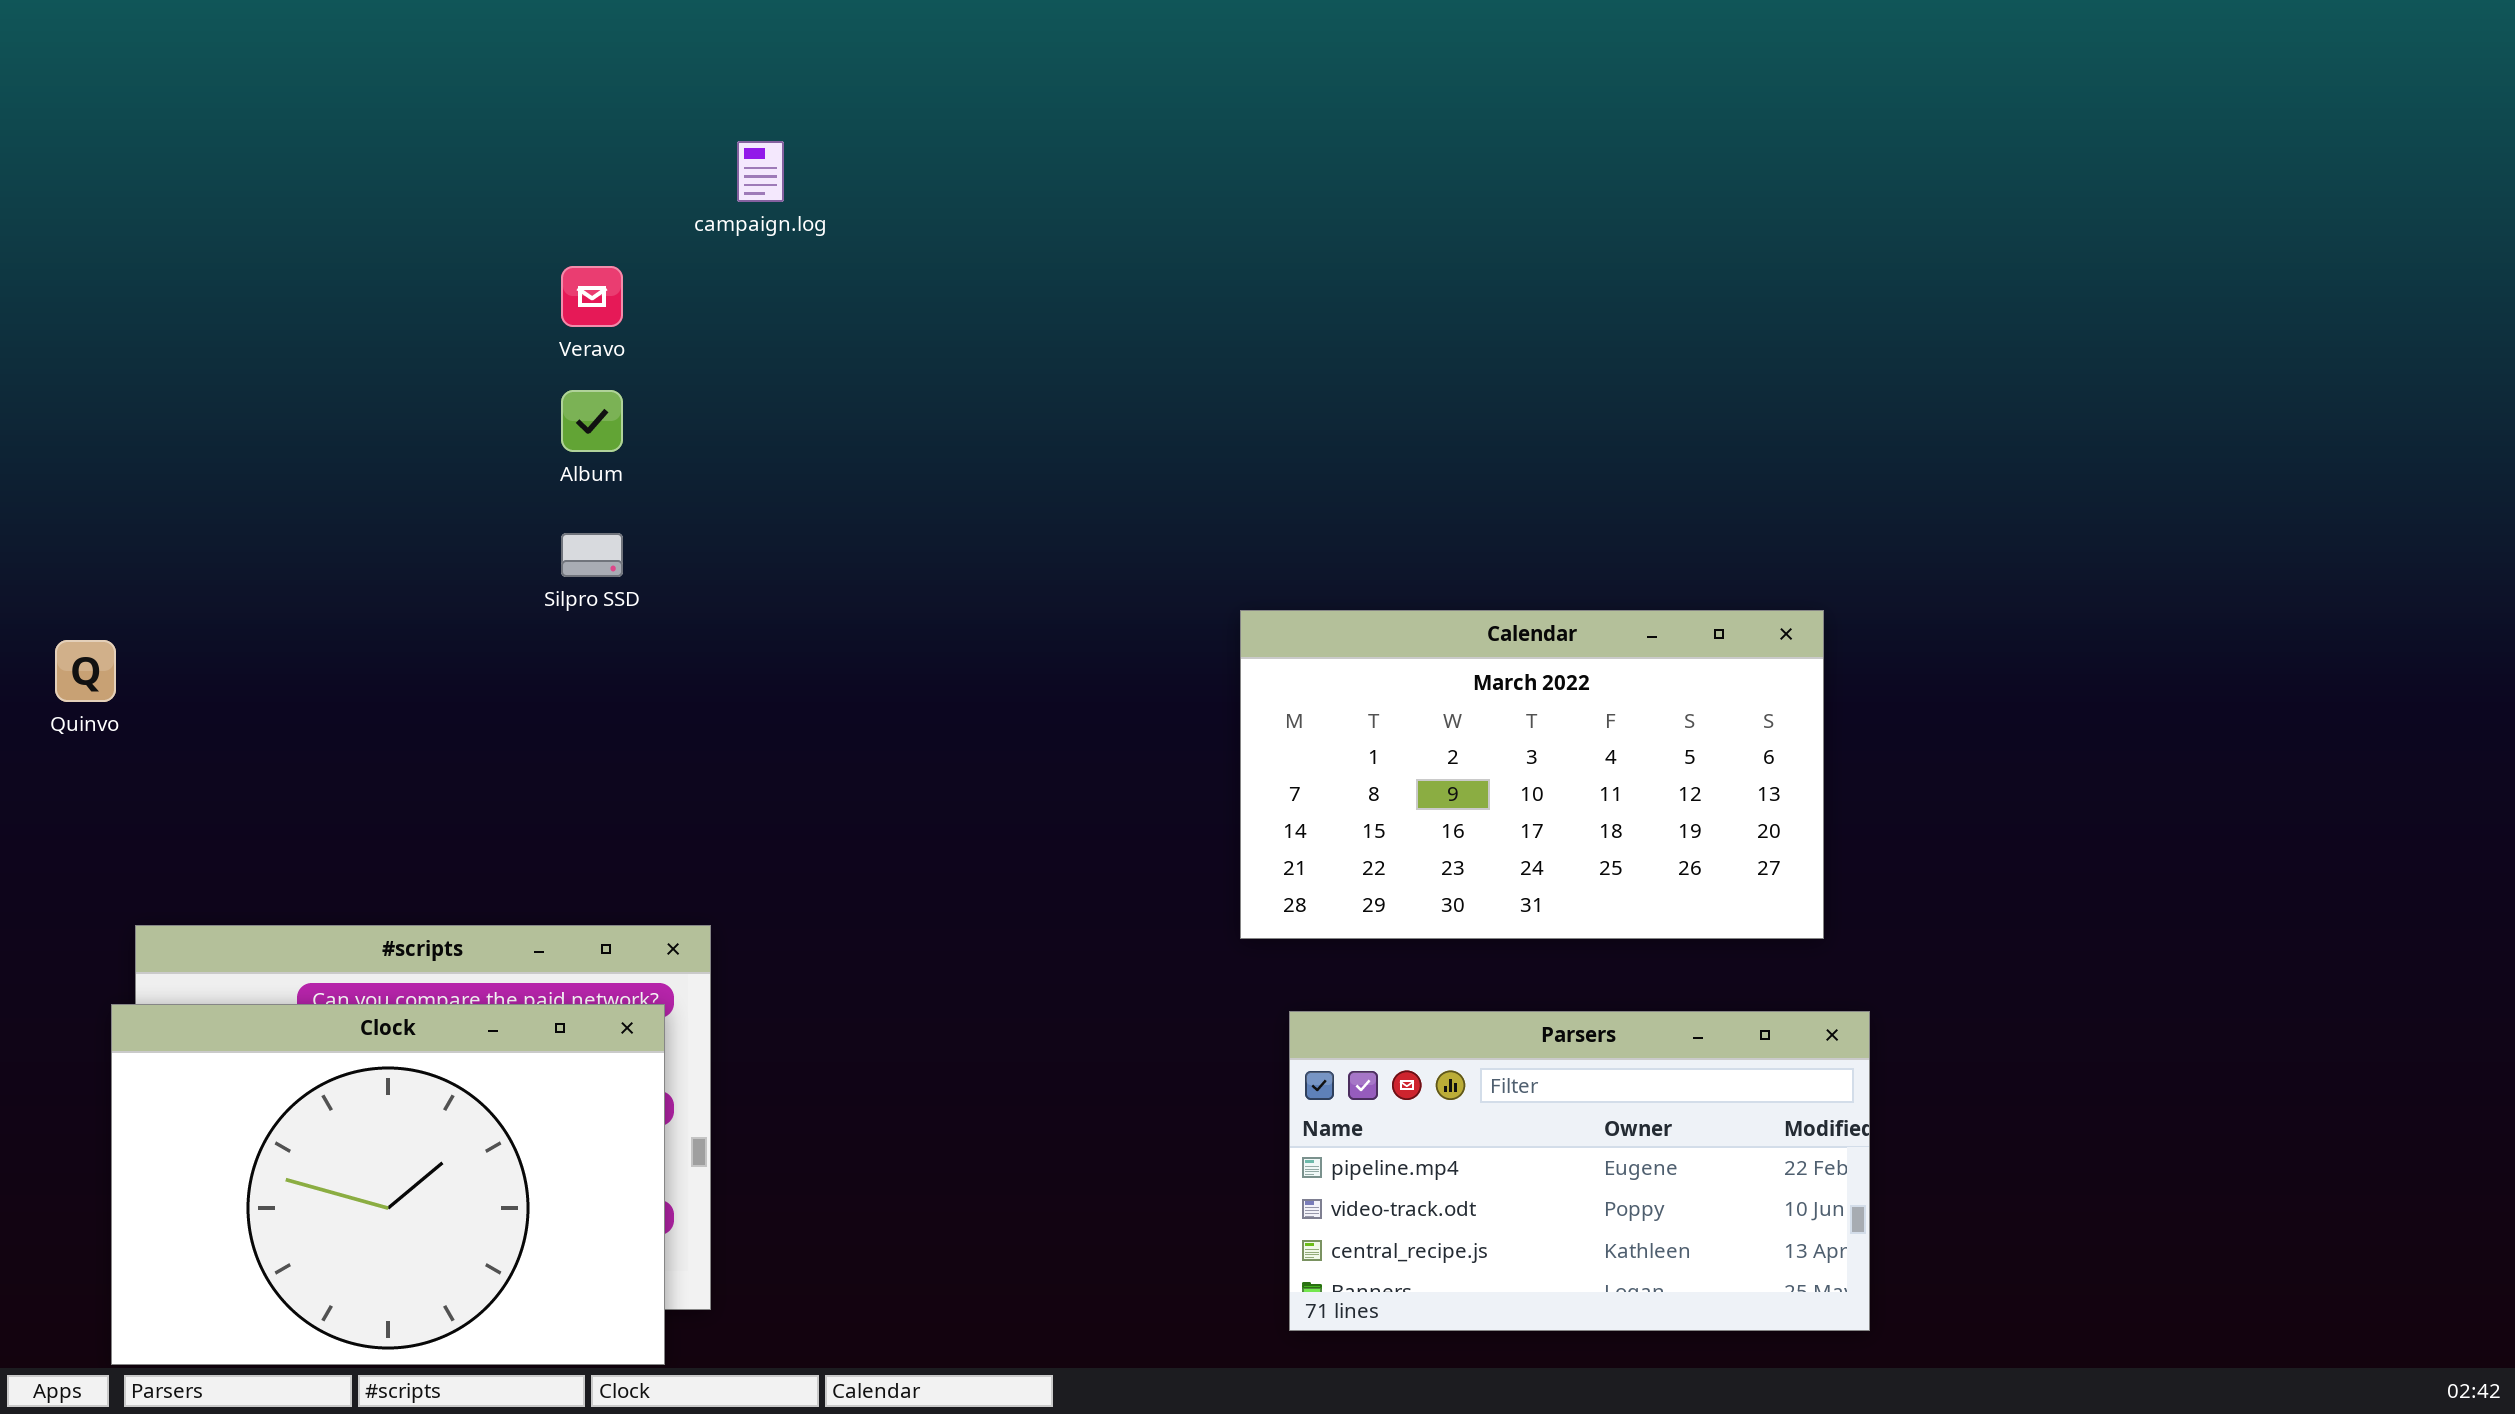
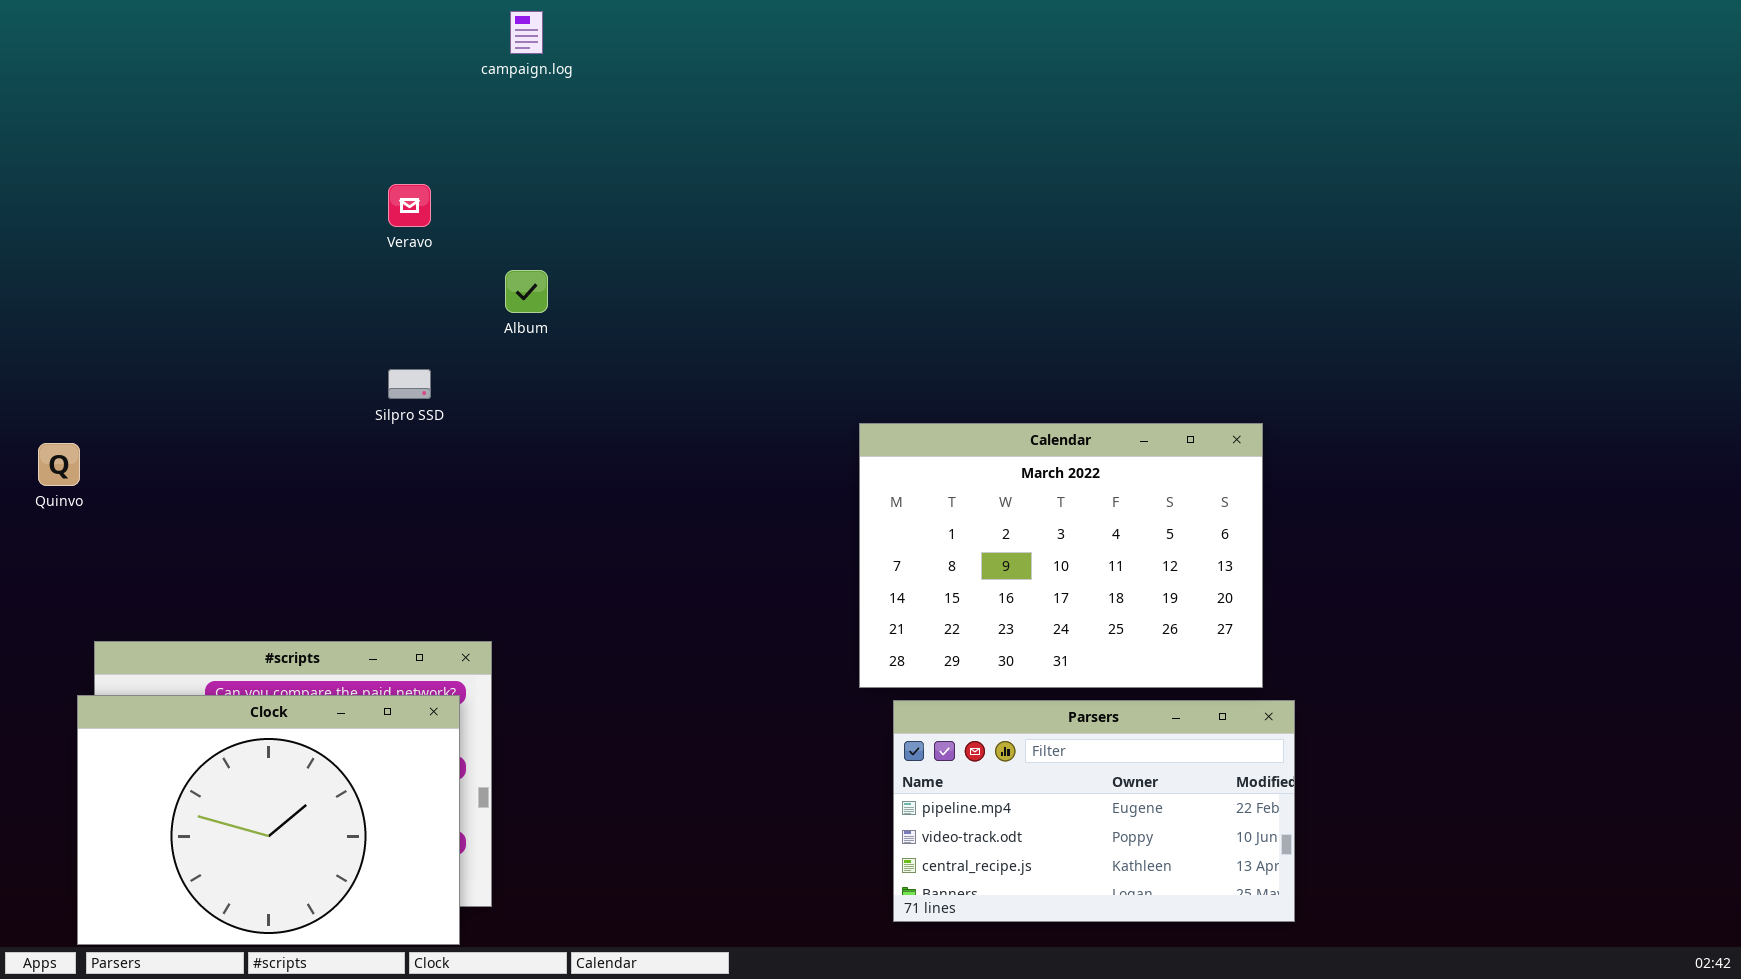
campaign.log: [737,141,784,202] -> [510,11,543,54], moved
Album: [561,390,623,452] -> [505,270,548,313], moved
Calendar: [1240,610,1824,939] -> [859,423,1263,688], resized

